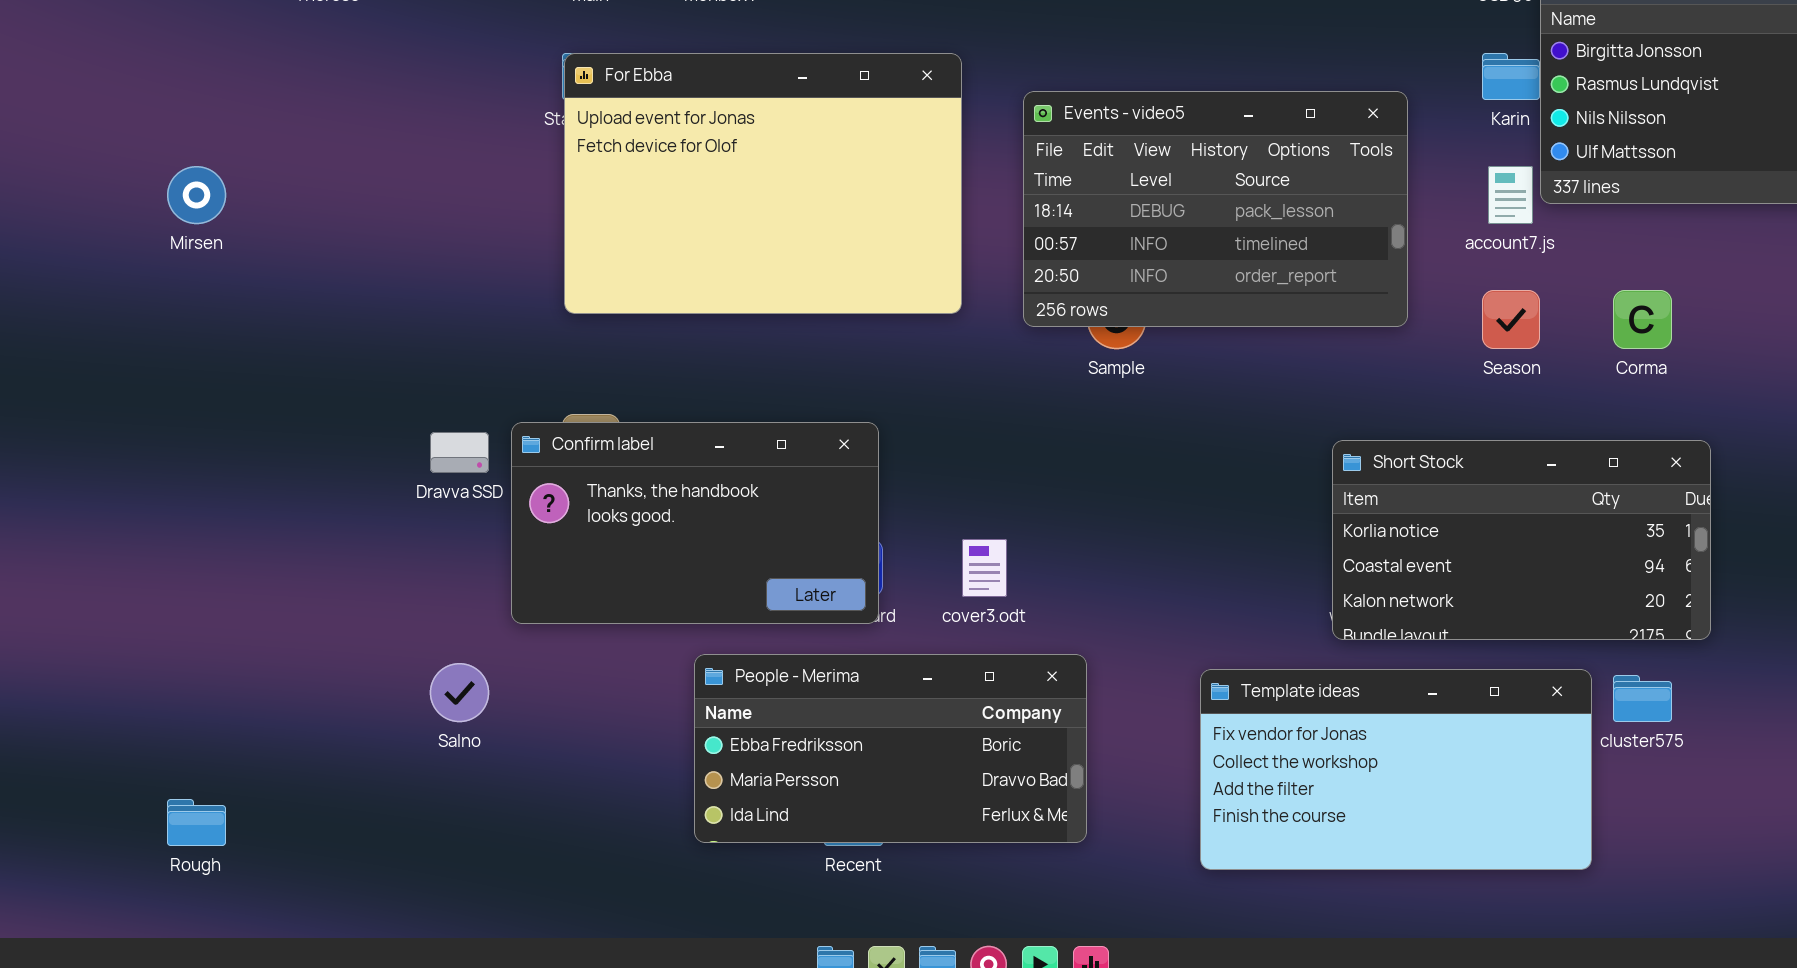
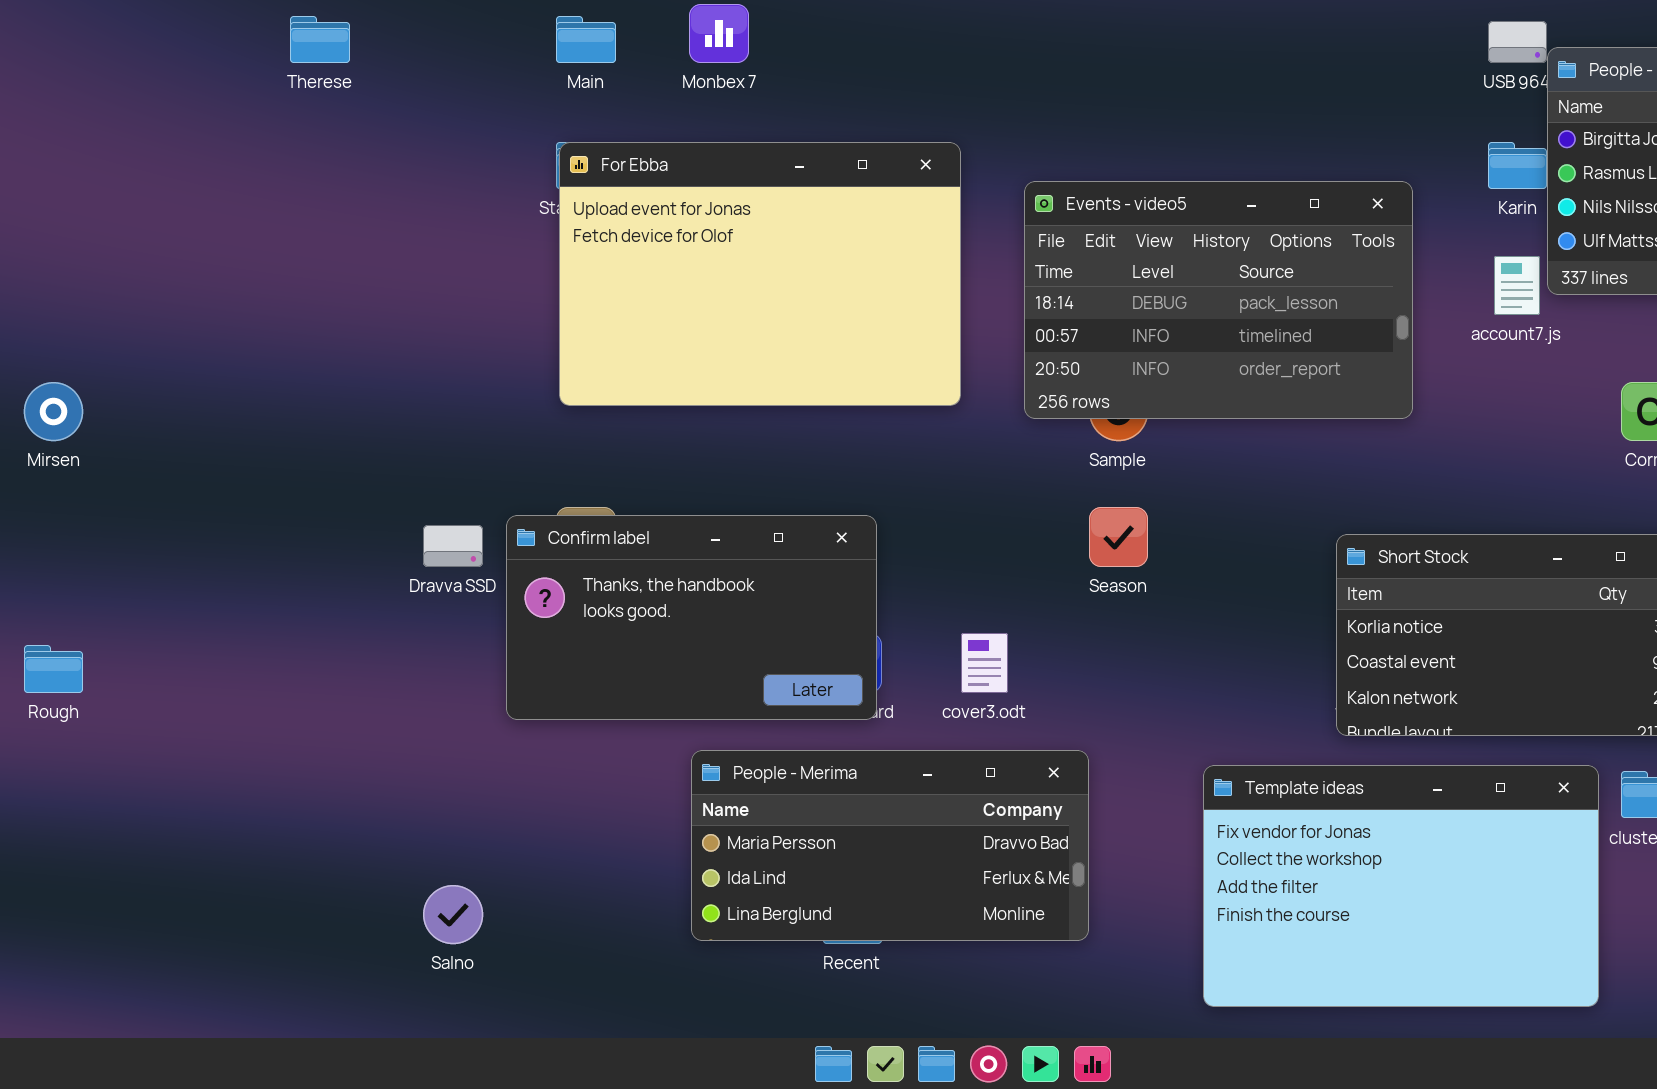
Mirsen: [167,166,226,224] -> [24,382,83,441], moved
Season: [1482,290,1540,349] -> [1089,507,1148,567], moved
People - Merima: [694,654,1087,843] -> [691,750,1089,941], scrolled down 1 row
Salno: [430,663,489,722] -> [423,885,483,944], moved
Template ideas: [1200,669,1592,870] -> [1203,765,1599,1007], resized
Rough: [167,799,226,846] -> [24,645,83,693], moved

